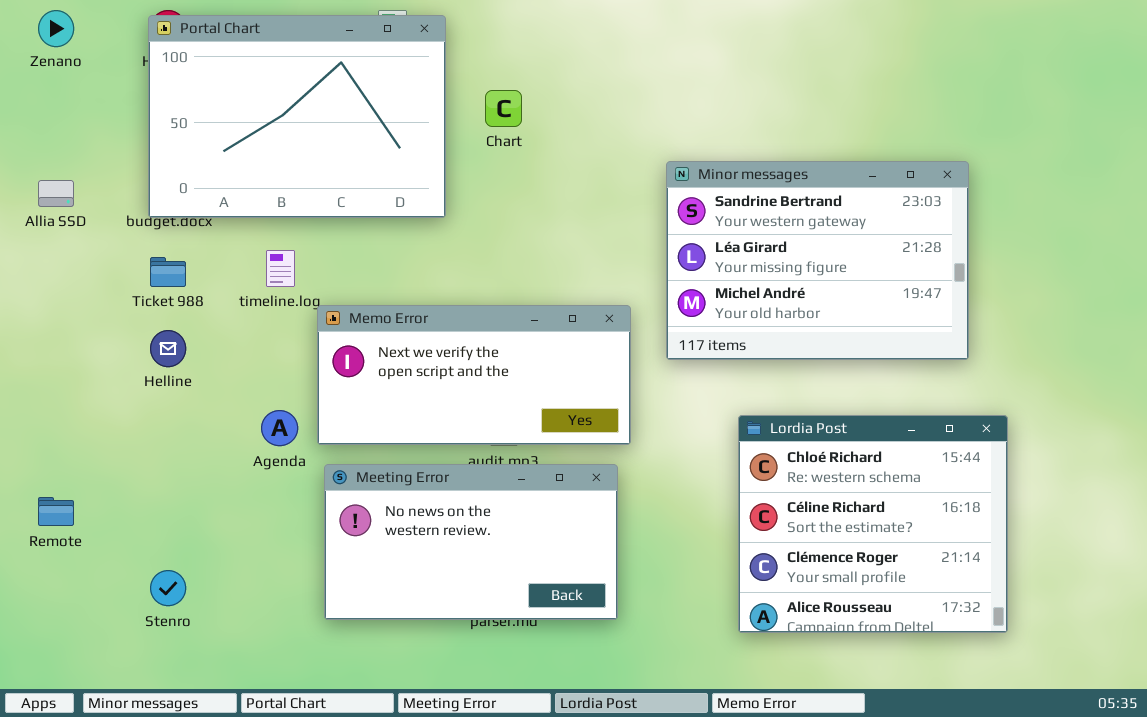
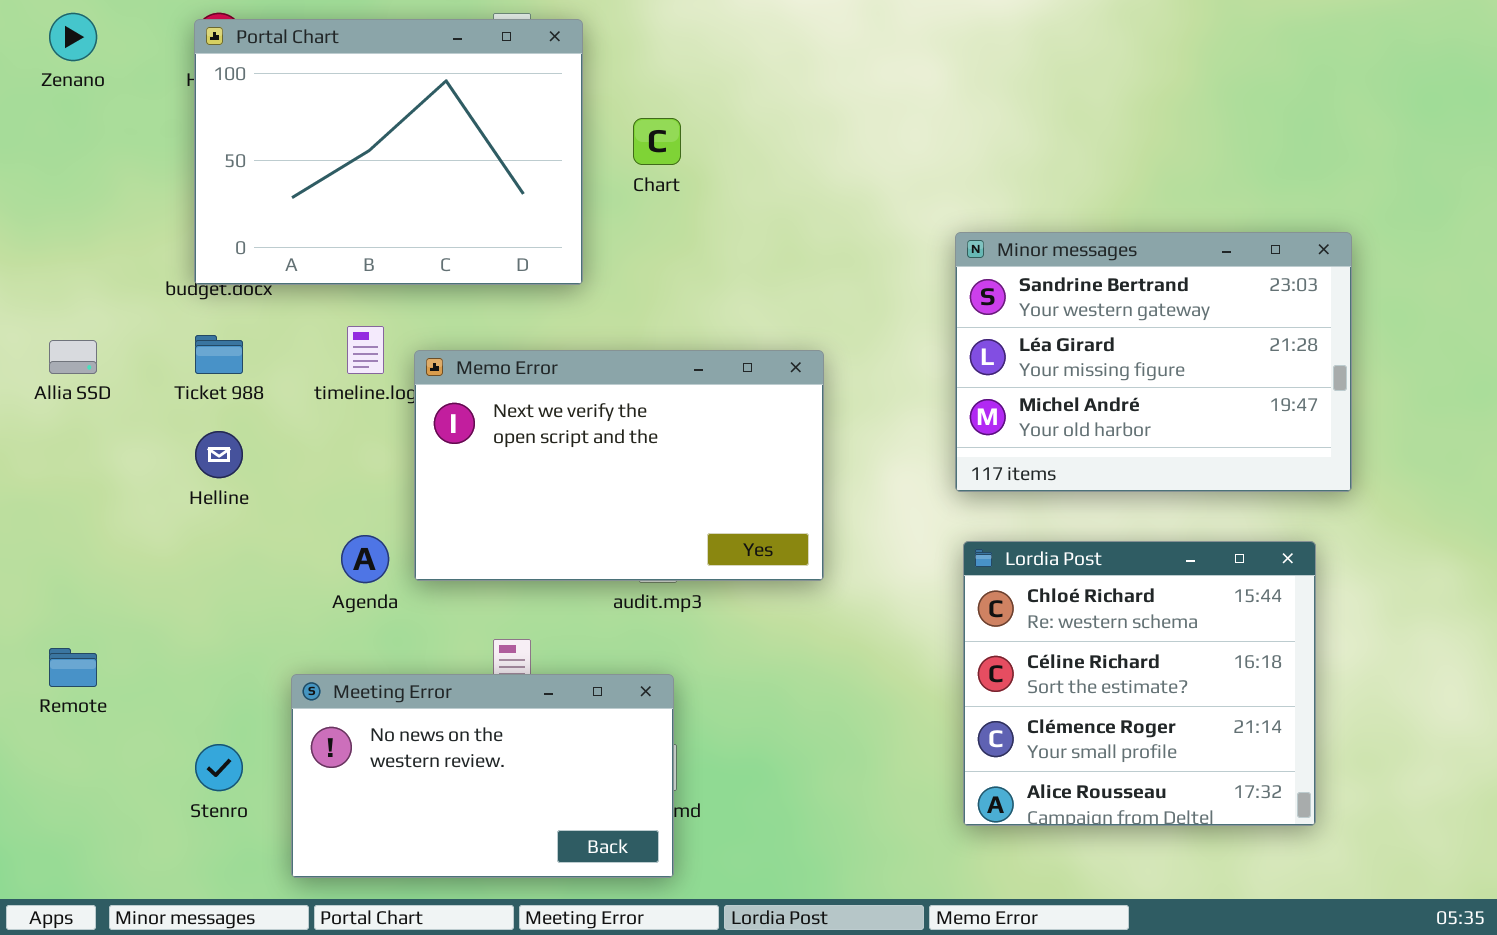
Minor messages: [666,161,969,360] -> [955,232,1352,492], moved
Allia SSD: [38,180,74,207] -> [49,340,97,374], moved
Memo Error: [317,305,631,445] -> [414,350,824,581], resized
Meeting Error: [324,464,618,620] -> [291,674,674,878], moved

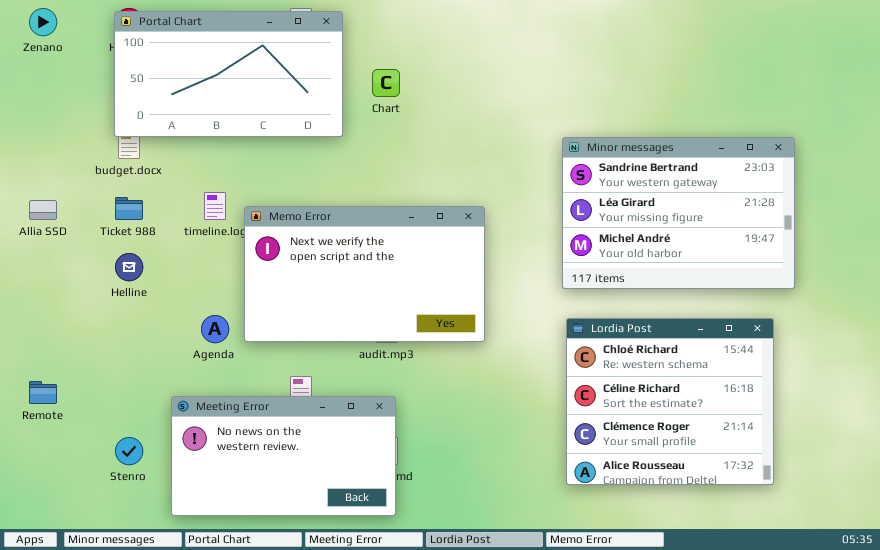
Portal Chart: [194,19,583,285] -> [114,11,343,137], resized

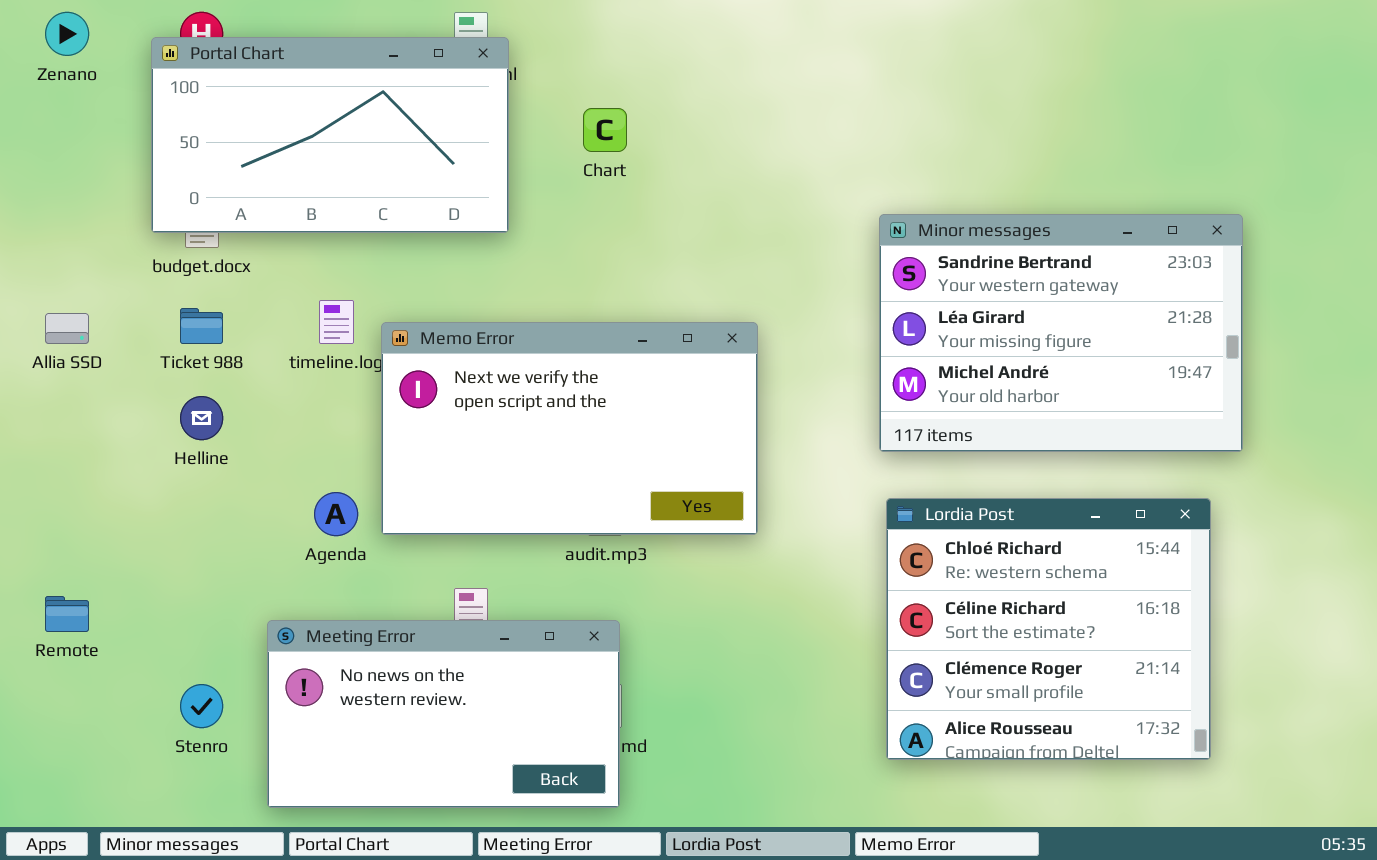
Portal Chart: [114,11,343,137] -> [151,37,509,233], moved

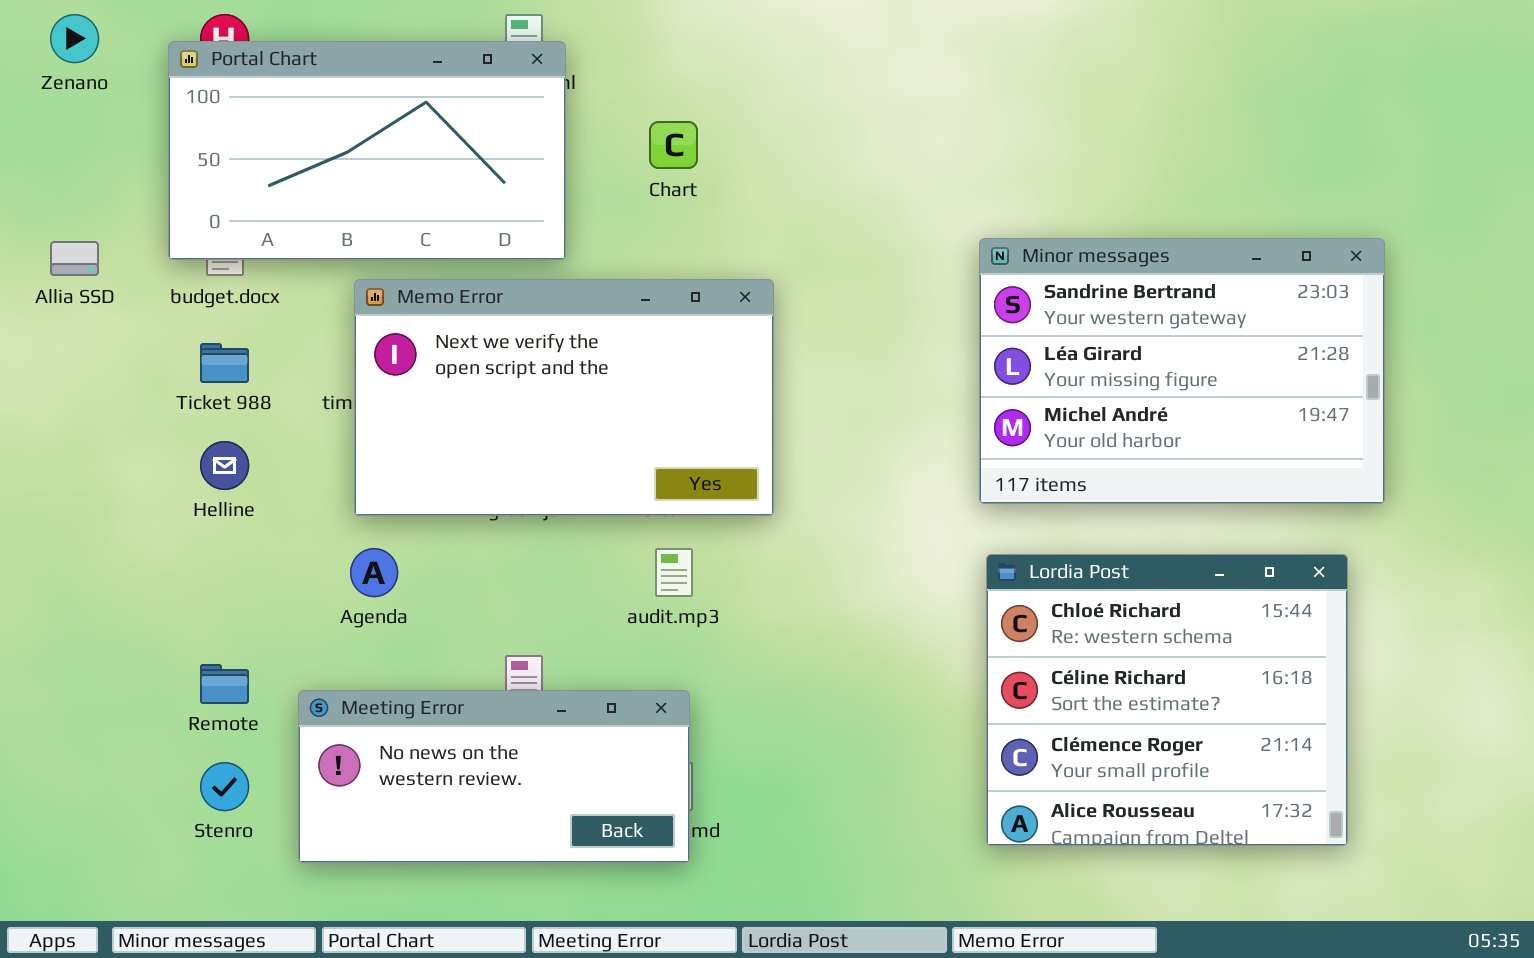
Allia SSD: [45,313,89,344] -> [50,241,99,276], moved
Memo Error: [381,322,758,535] -> [354,279,774,516], moved
Remote: [45,596,89,632] -> [200,664,249,704], moved
Meeting Error: [267,620,620,808] -> [298,690,690,863], resized

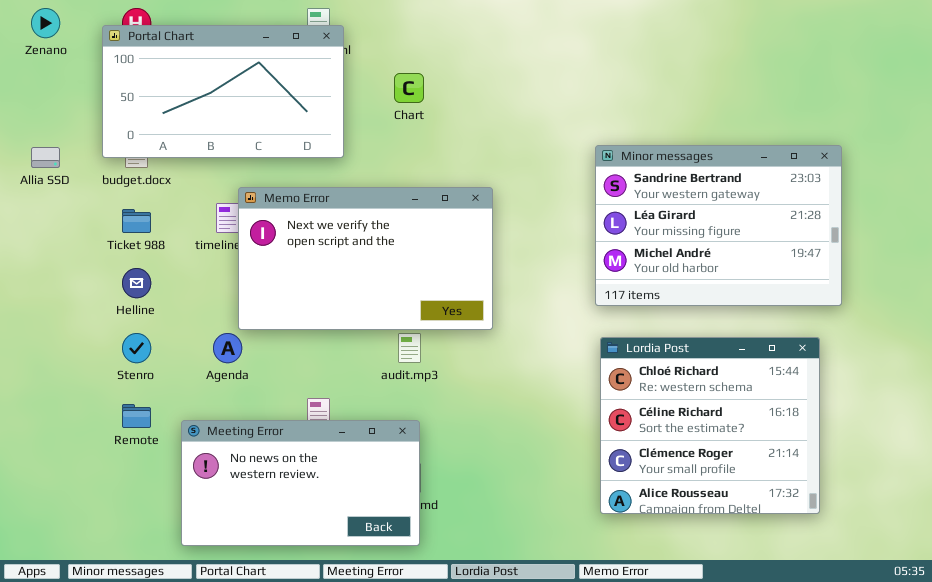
Memo Error: [354,279,774,516] -> [238,187,493,330], moved
Meeting Error: [298,690,690,863] -> [181,420,420,546], resized
Stenro: [200,762,249,811] -> [122,333,151,363], moved

